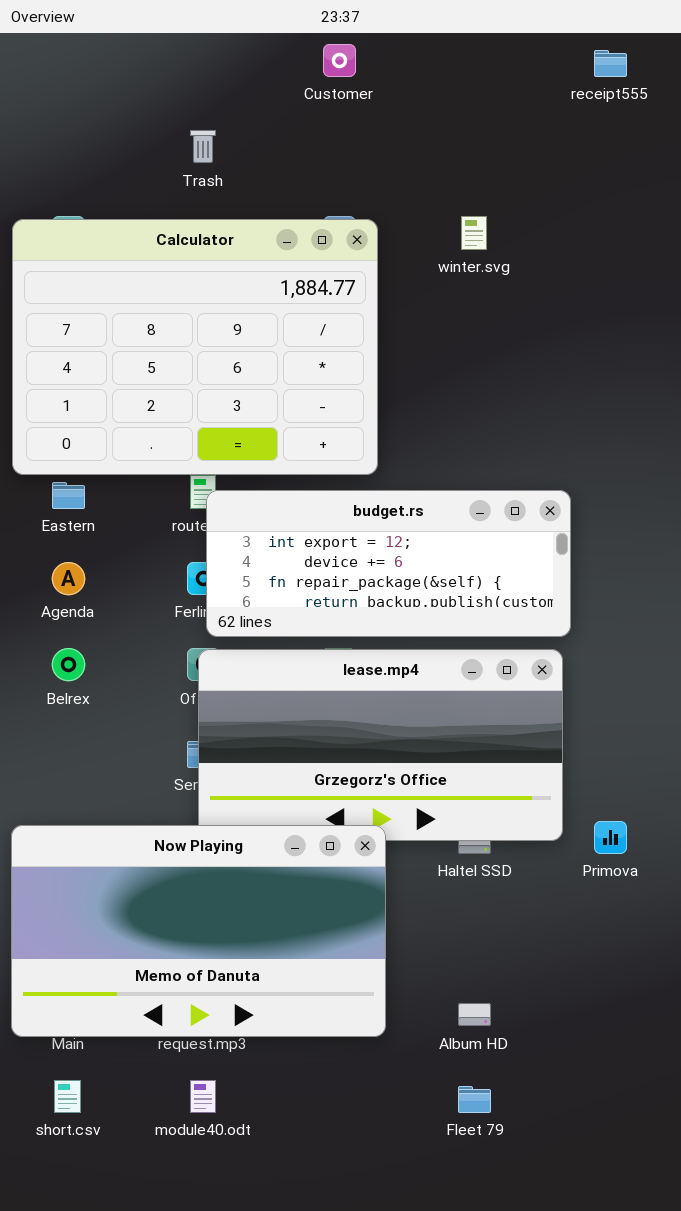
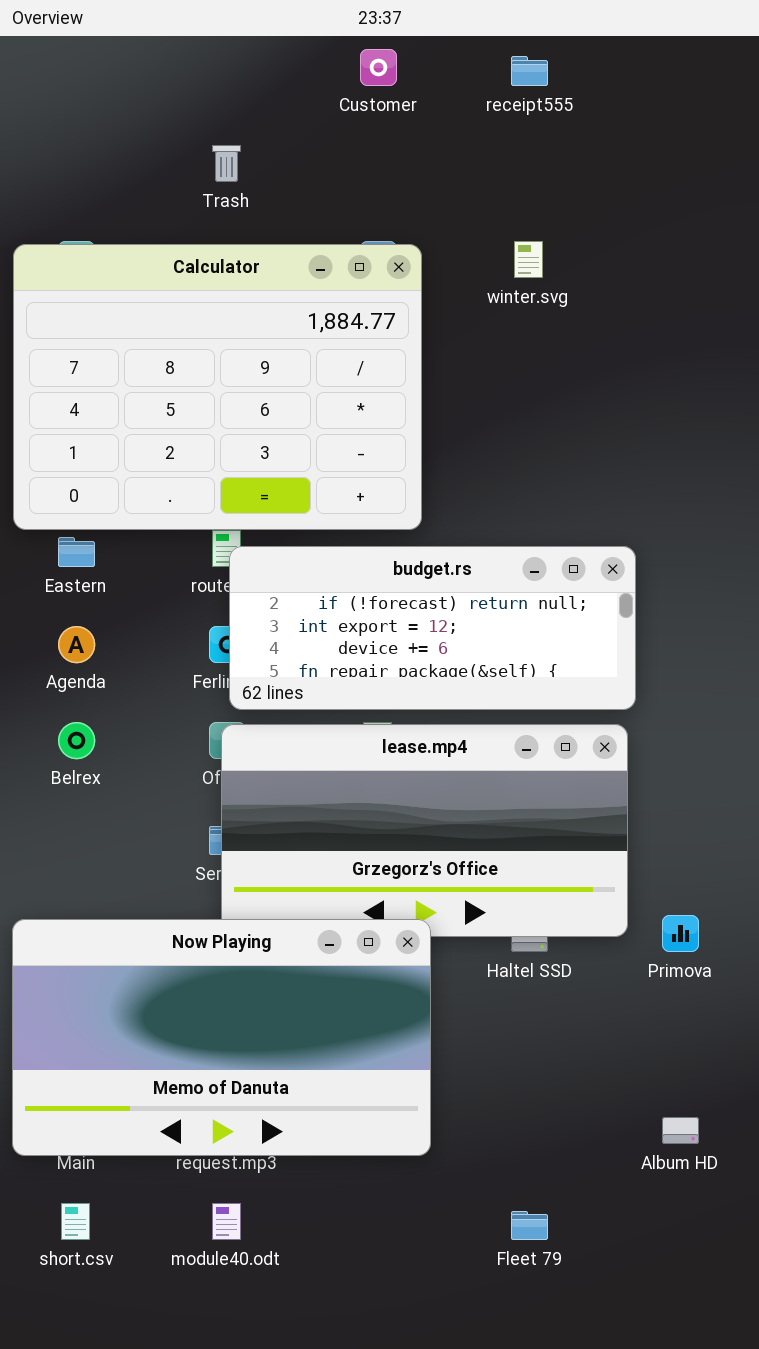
receipt555: [594,50,627,77] -> [511,56,548,86], moved
budget.rs: [206,490,571,637] -> [229,546,636,710], scrolled up 1 row
Album HD: [458,1003,491,1026] -> [662,1117,699,1144], moved

